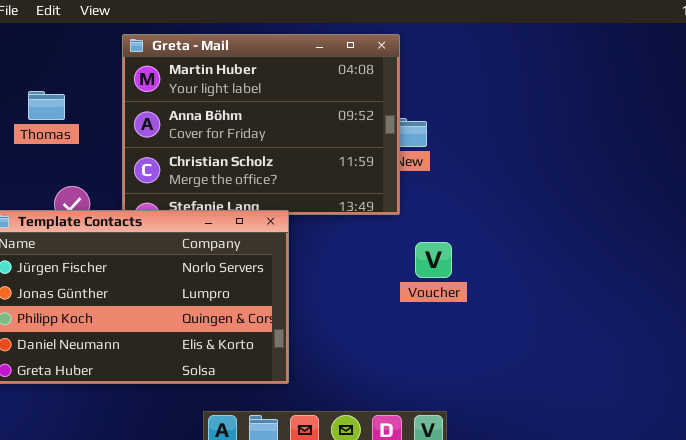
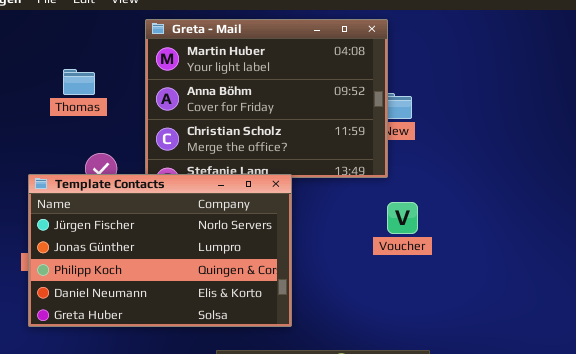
Voucher: [415,242,452,278] -> [387,202,418,234], moved

